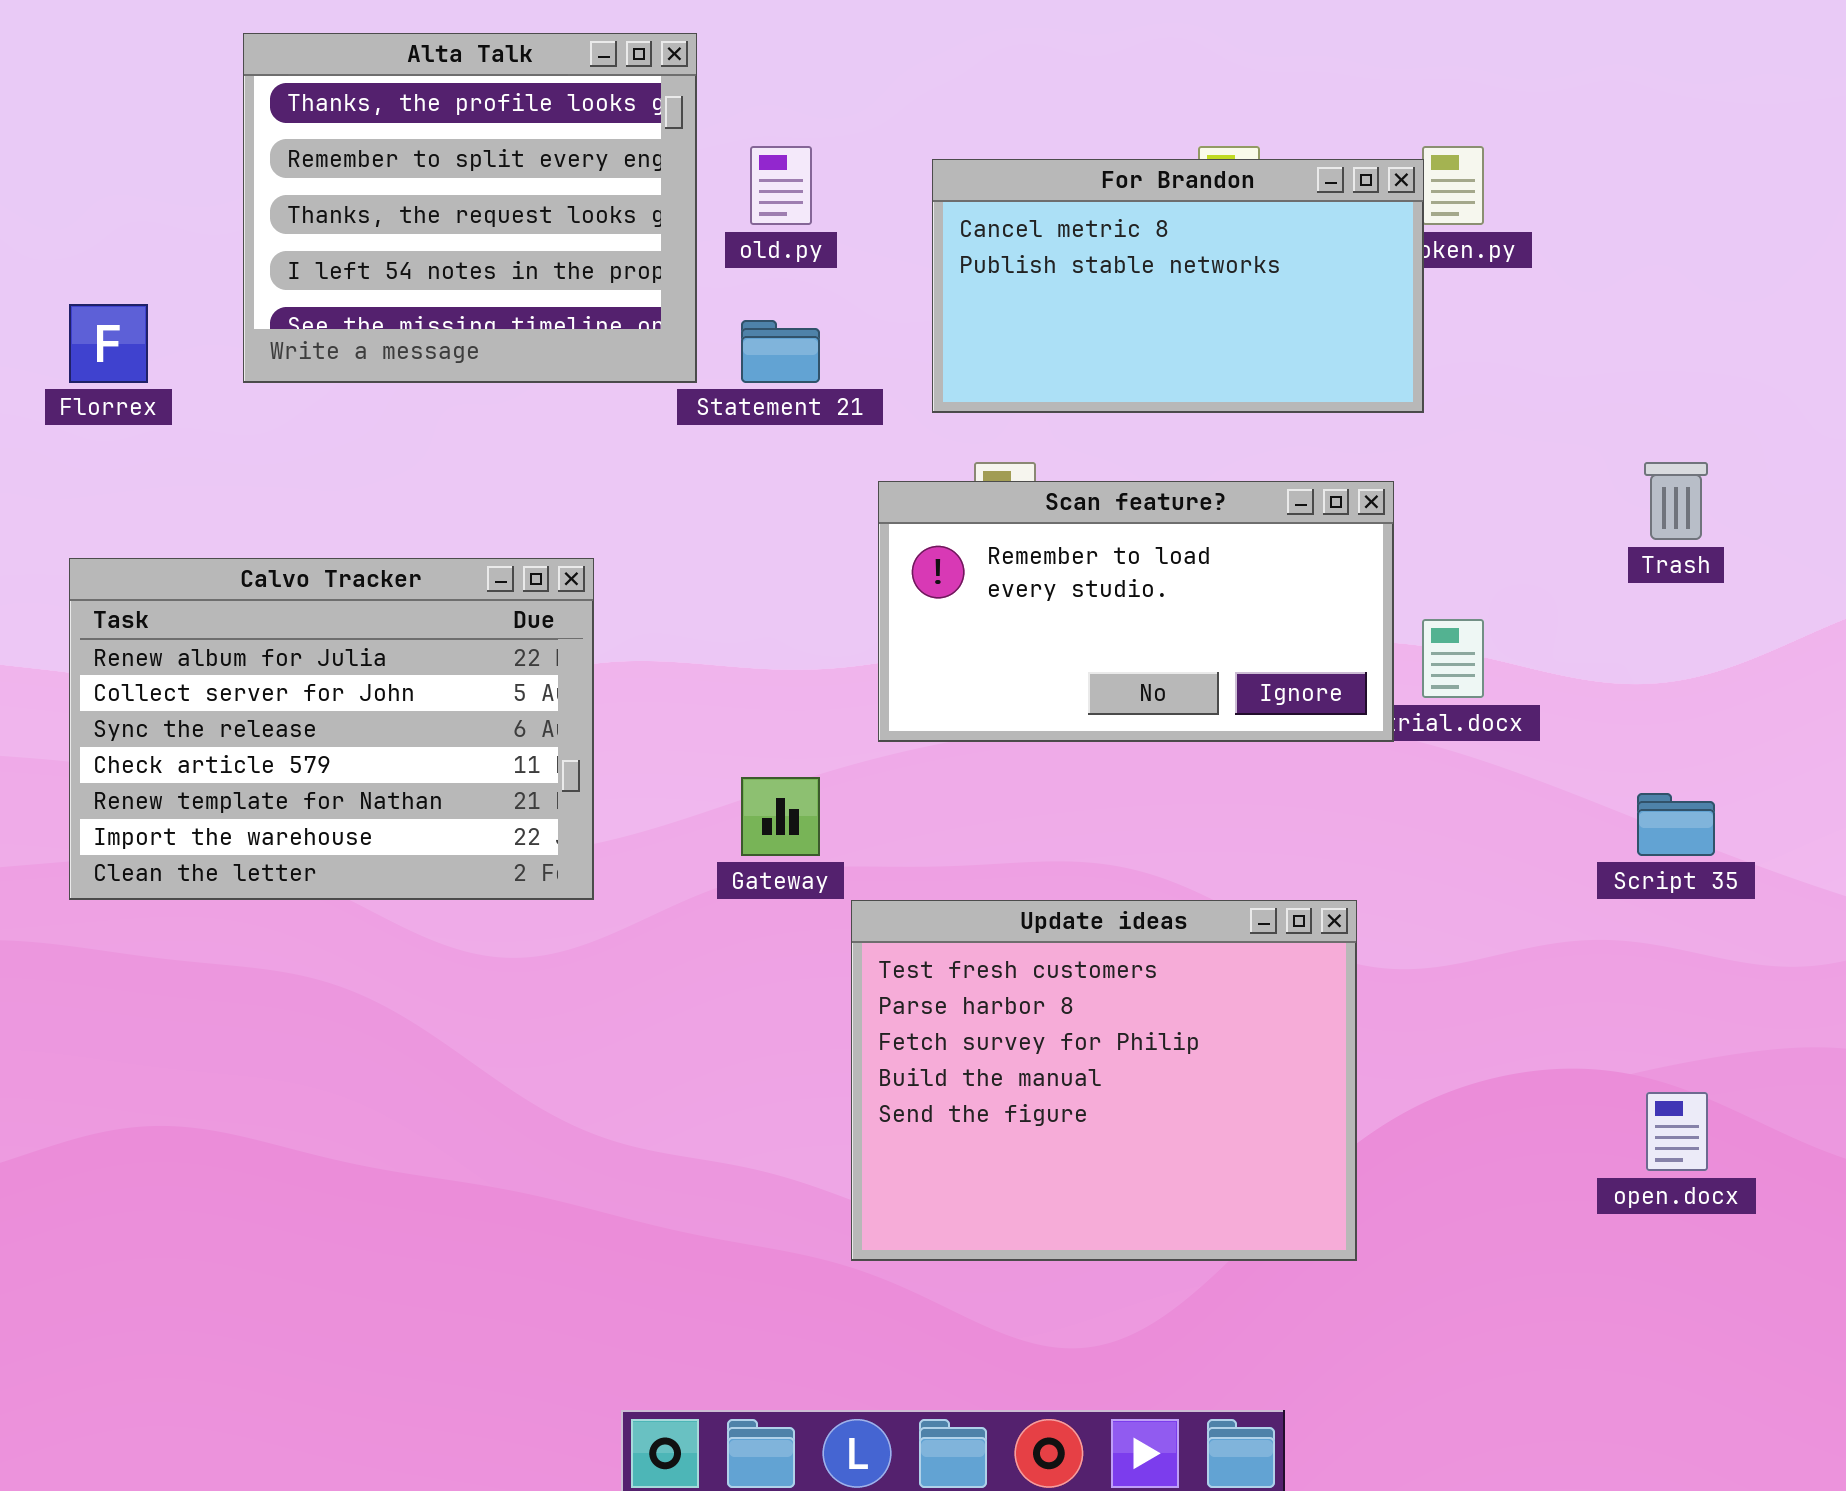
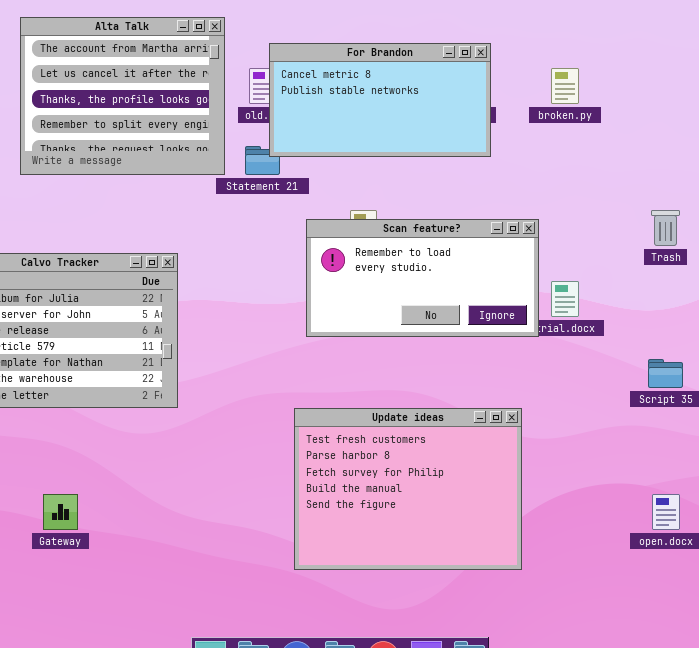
Alta Talk: [243,33,697,383] -> [20,17,225,175], scrolled up 2 rows
For Brandon: [932,159,1424,413] -> [269,43,491,157], moved
Gateway: [741,777,820,856] -> [43,494,78,530], moved

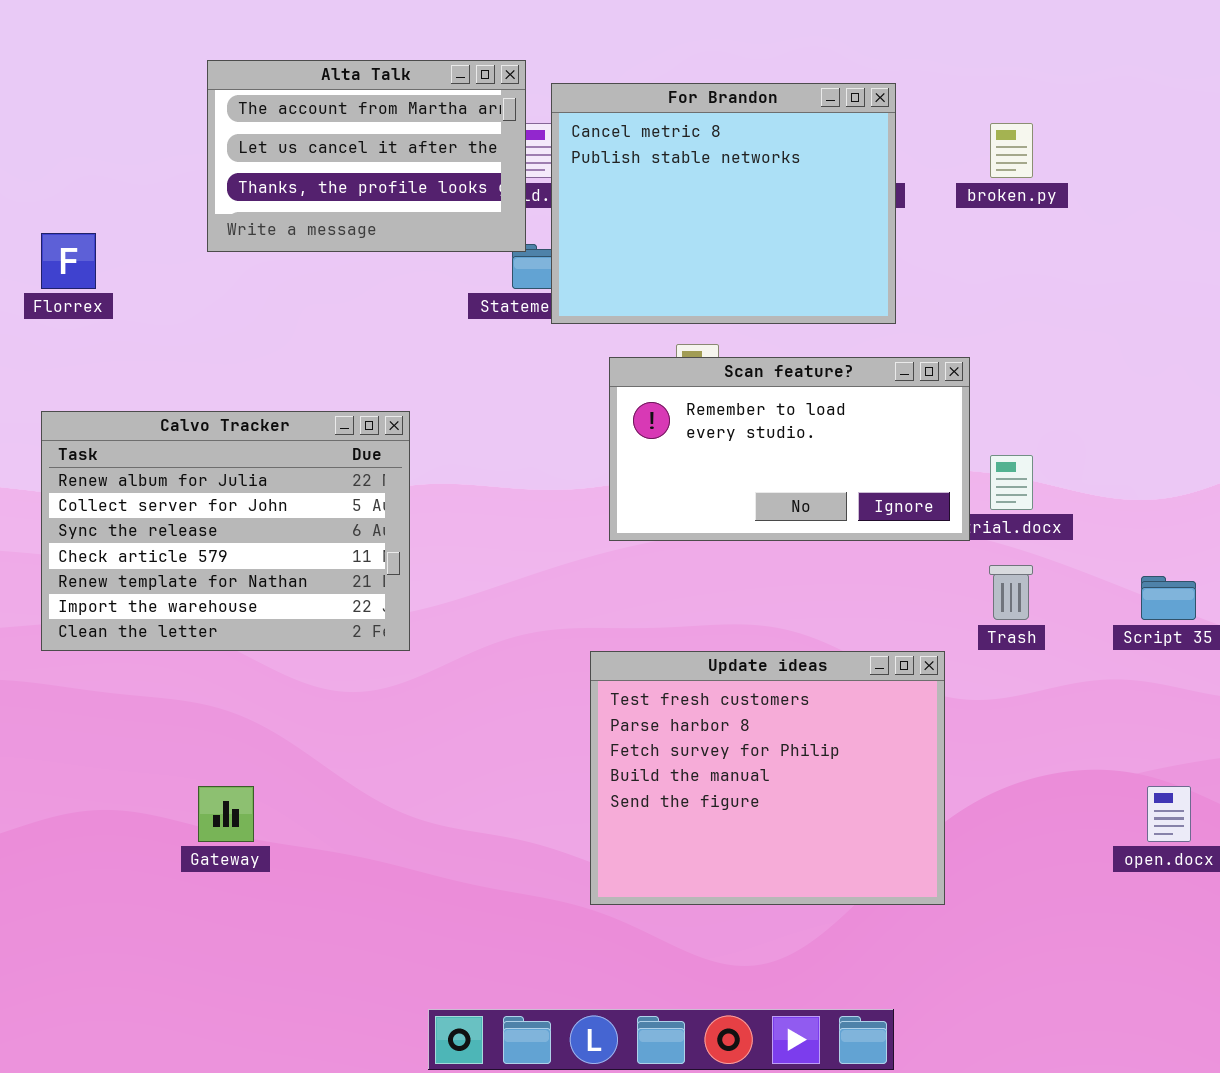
Alta Talk: [20,17,225,175] -> [207,60,526,252], moved, resized
For Brandon: [269,43,491,157] -> [551,83,896,324], resized
Trash: [651,210,680,246] -> [989,565,1033,620], moved

